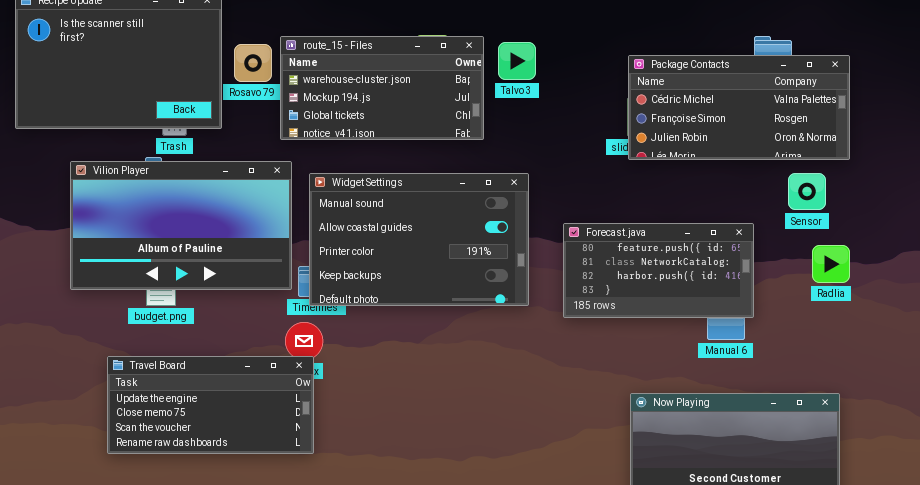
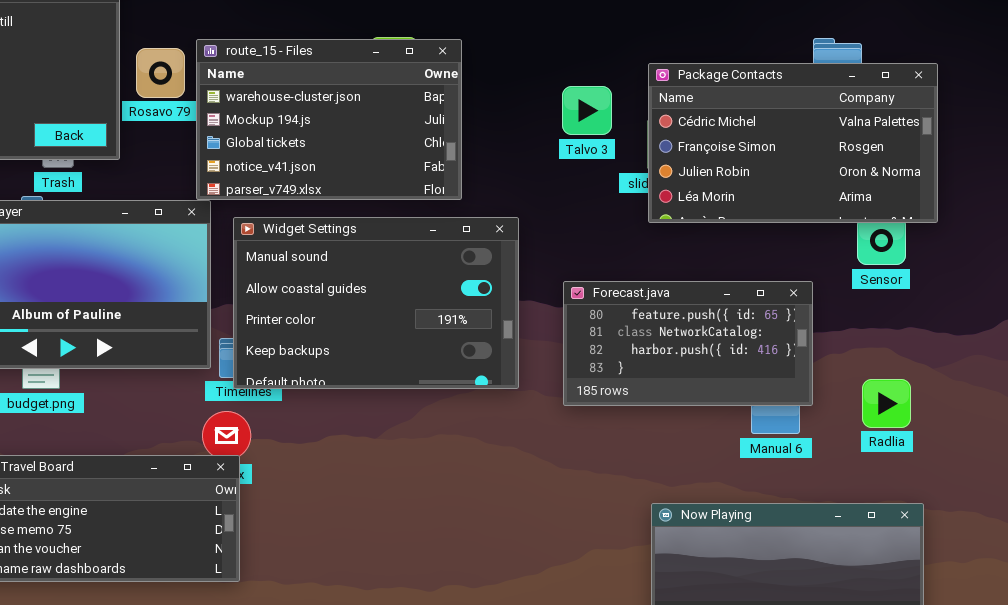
route_15 - Files: [280,36,484,140] -> [196,39,462,200], resized
Talvo 3: [498,42,536,80] -> [562,86,612,135], moved
Package Contacts: [628,55,850,160] -> [648,63,938,223], resized
Radlia: [812,245,850,283] -> [862,379,911,428], moved

